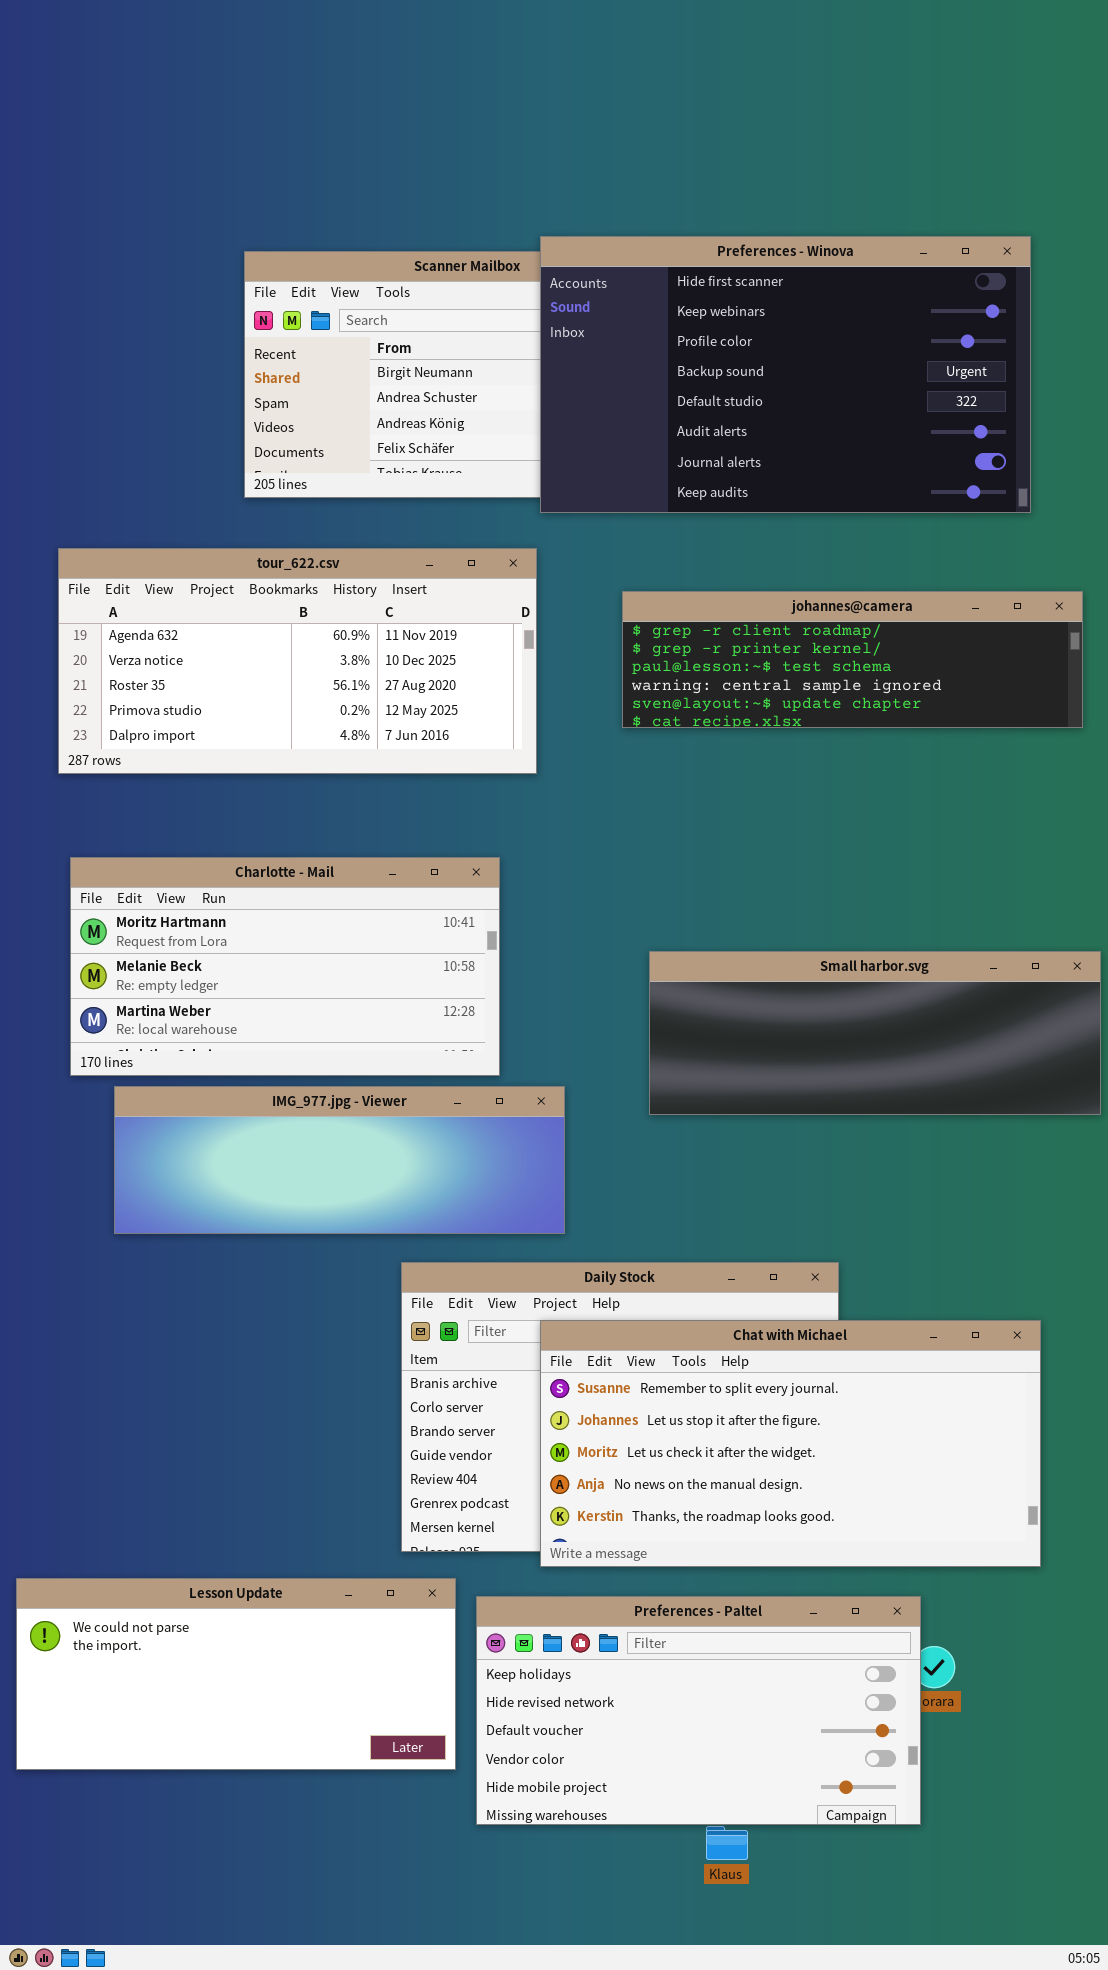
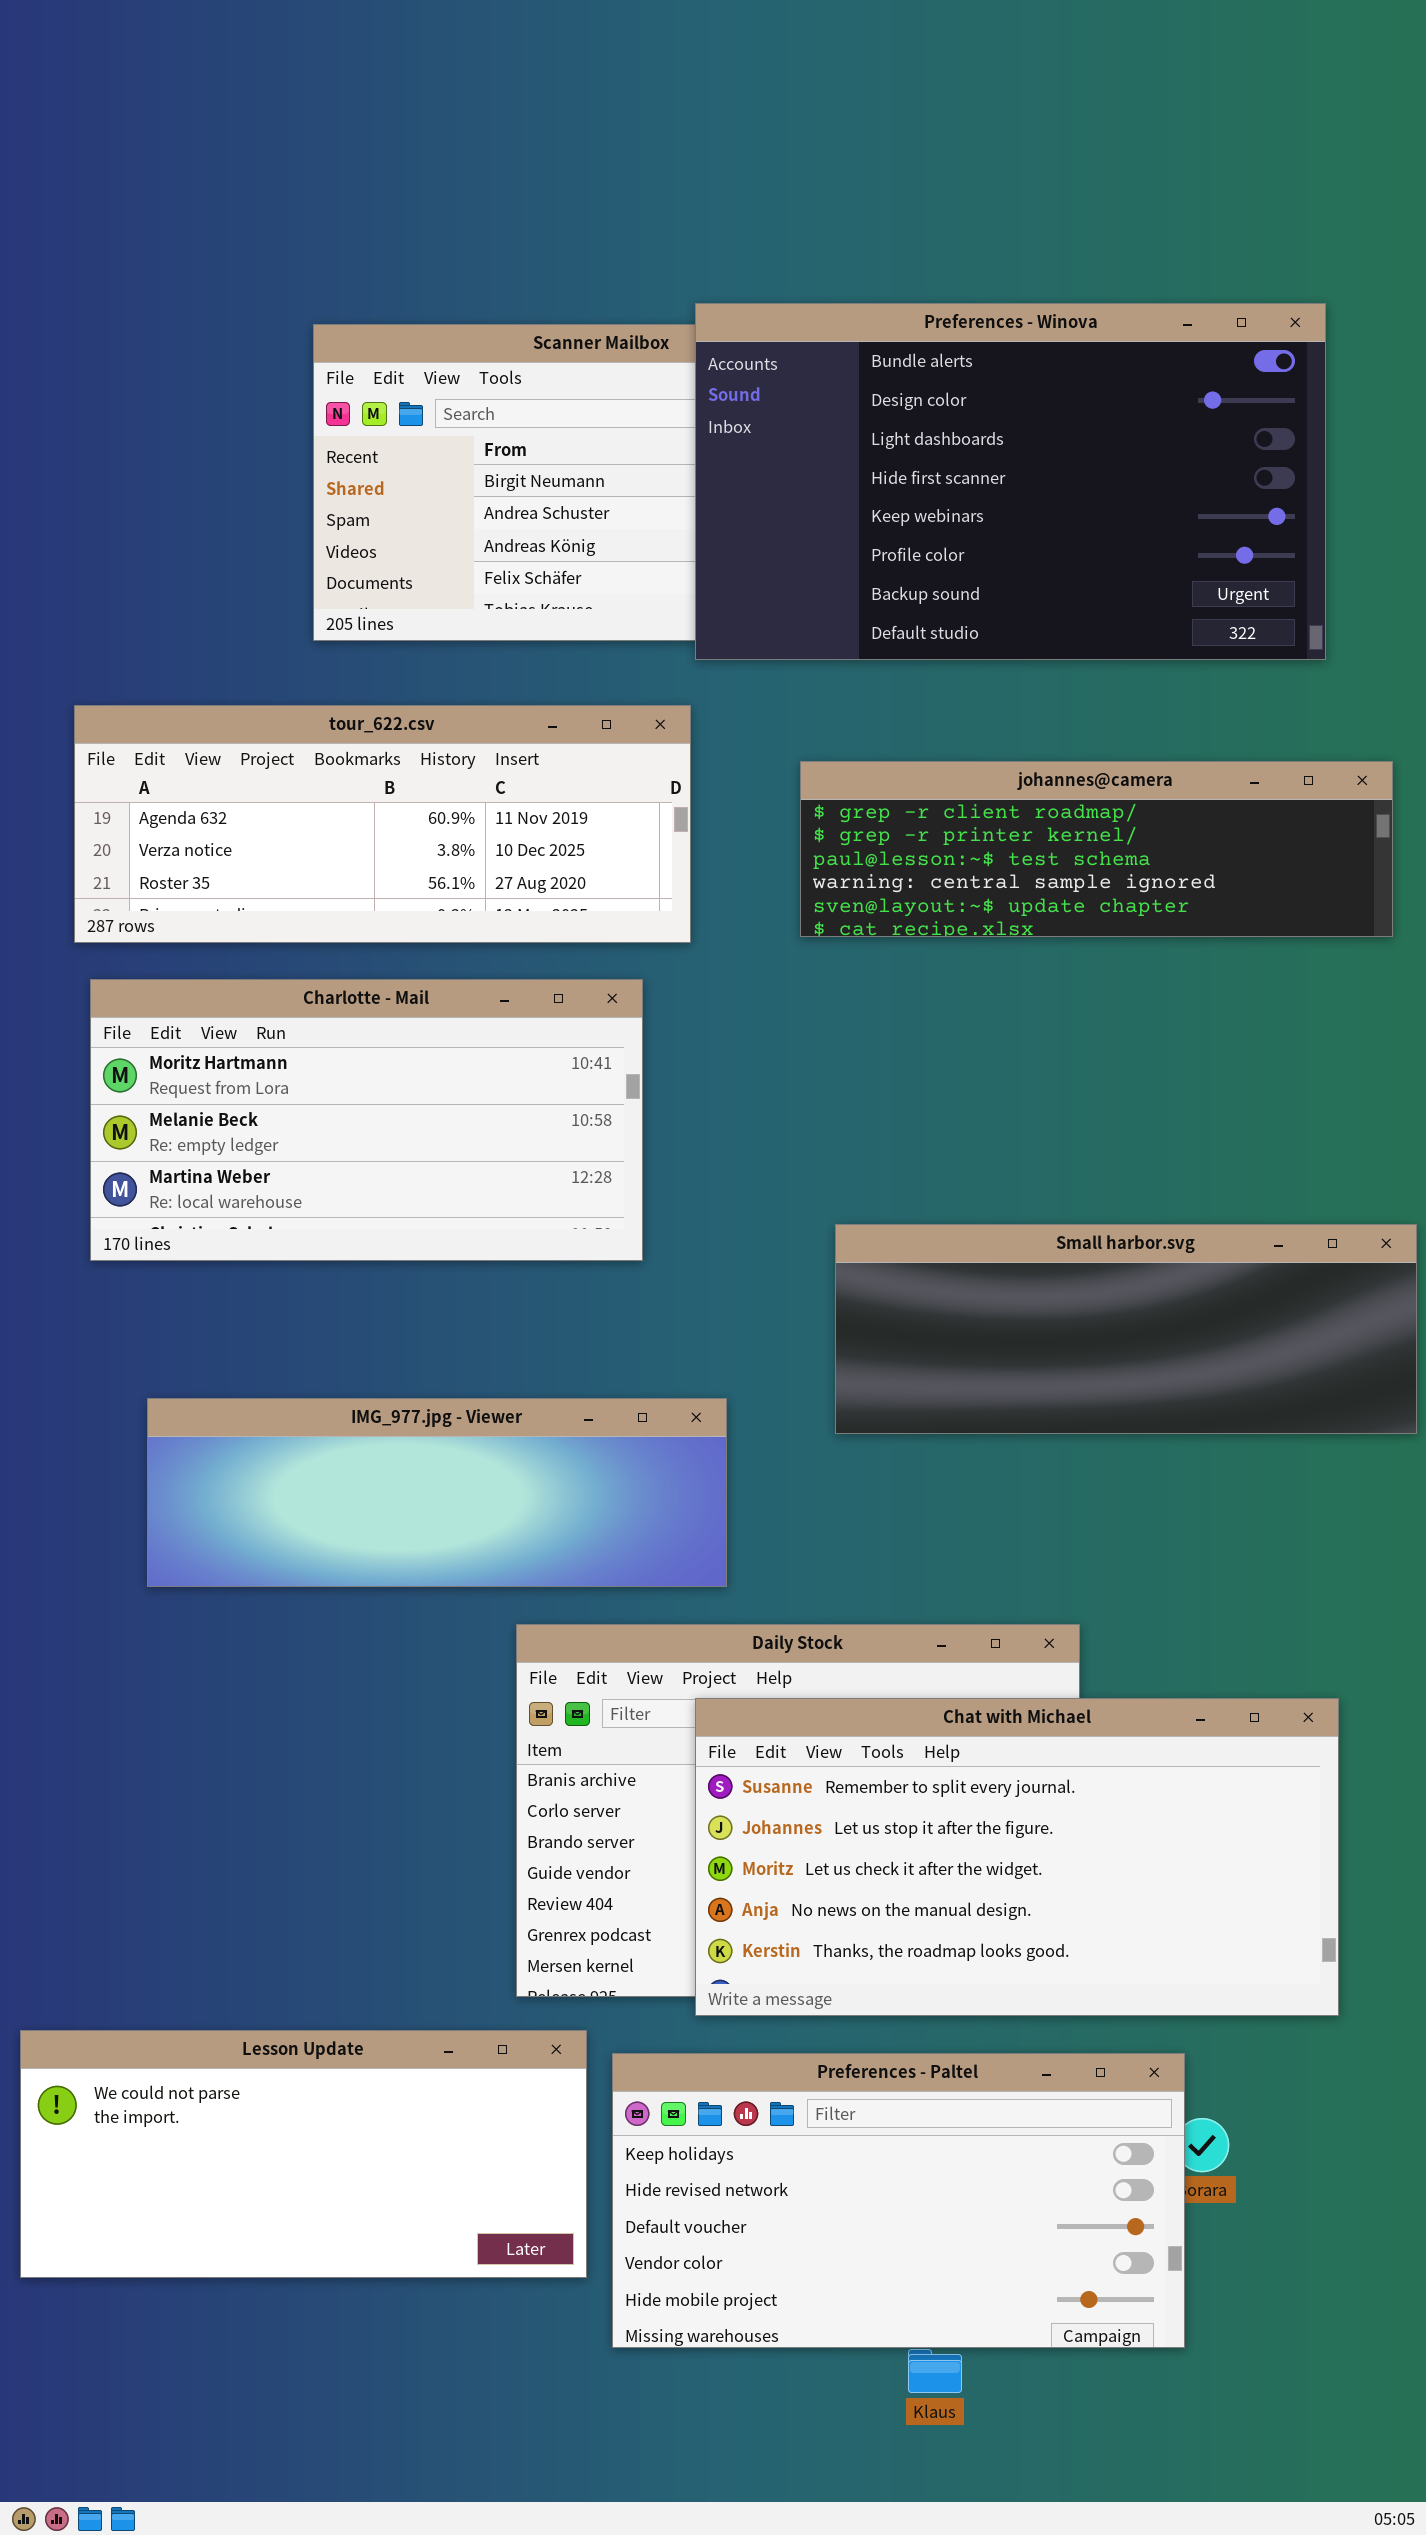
Preferences - Winova: [540,236,1031,513] -> [695,303,1326,660], scrolled up 3 rows
tour_622.csv: [58,548,537,774] -> [74,705,691,943], resized
Charlotte - Mail: [70,857,500,1076] -> [90,979,643,1261], moved

